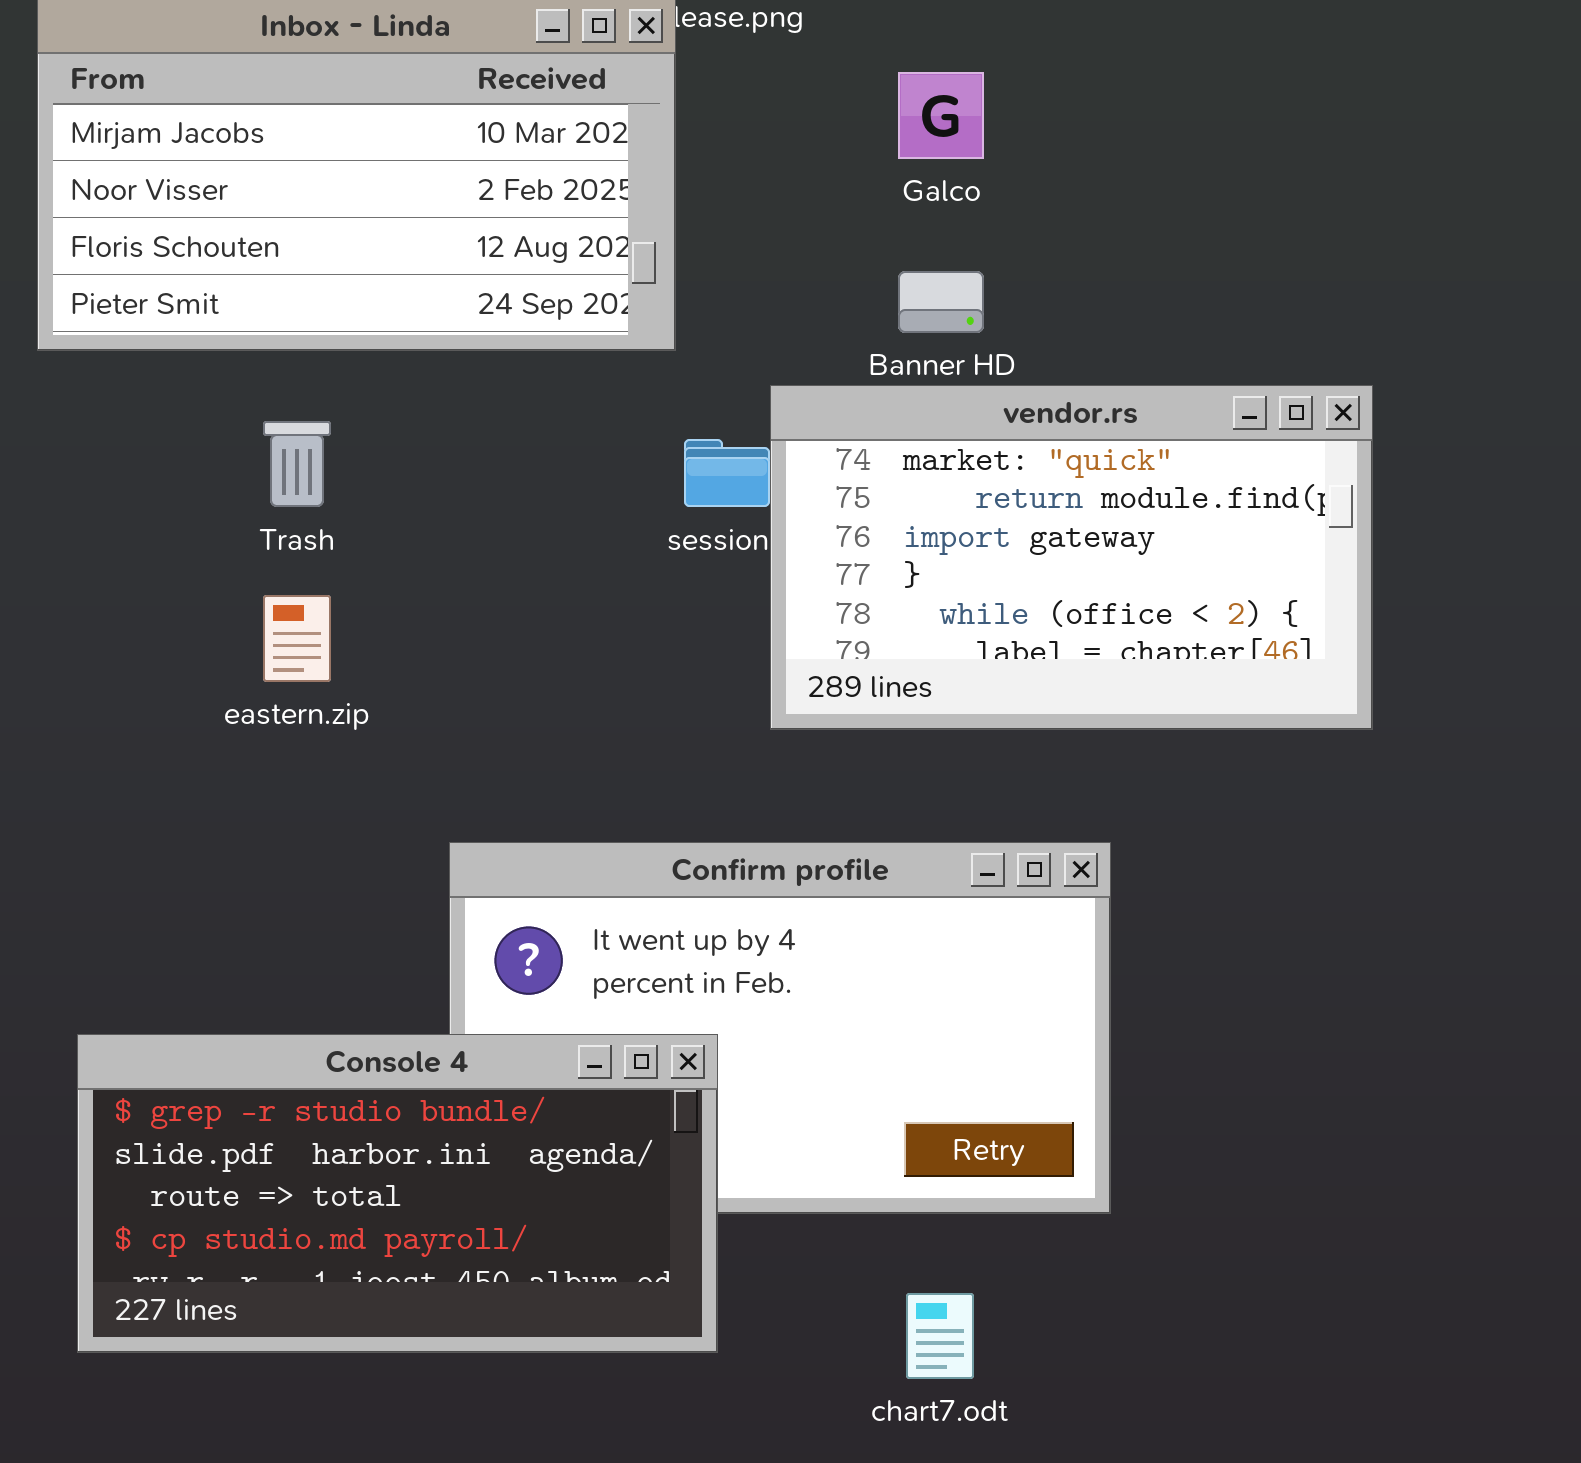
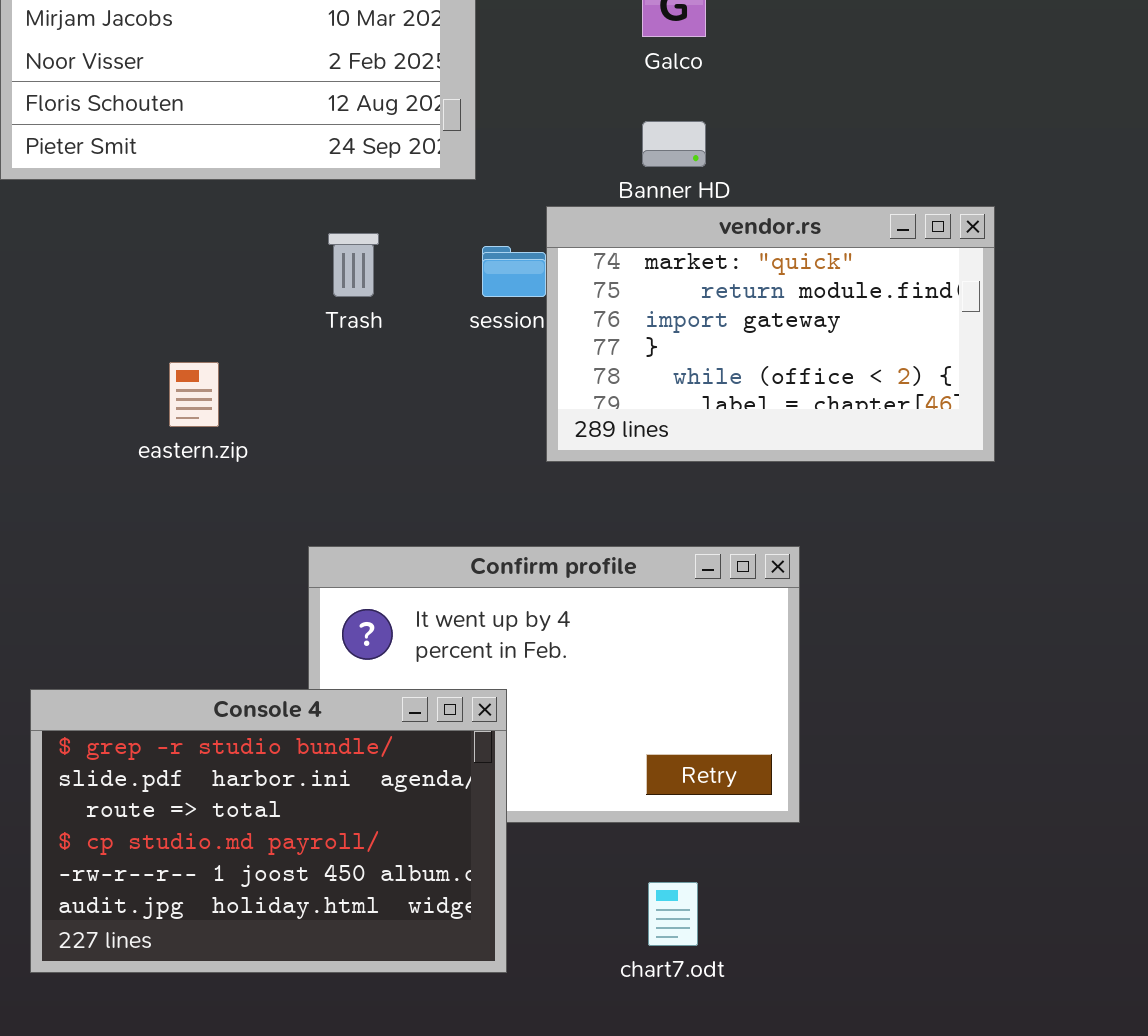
Trash: [263,421,331,507] -> [328,233,379,297], moved
Console 4: [77,1034,718,1353] -> [30,689,507,973], resized

